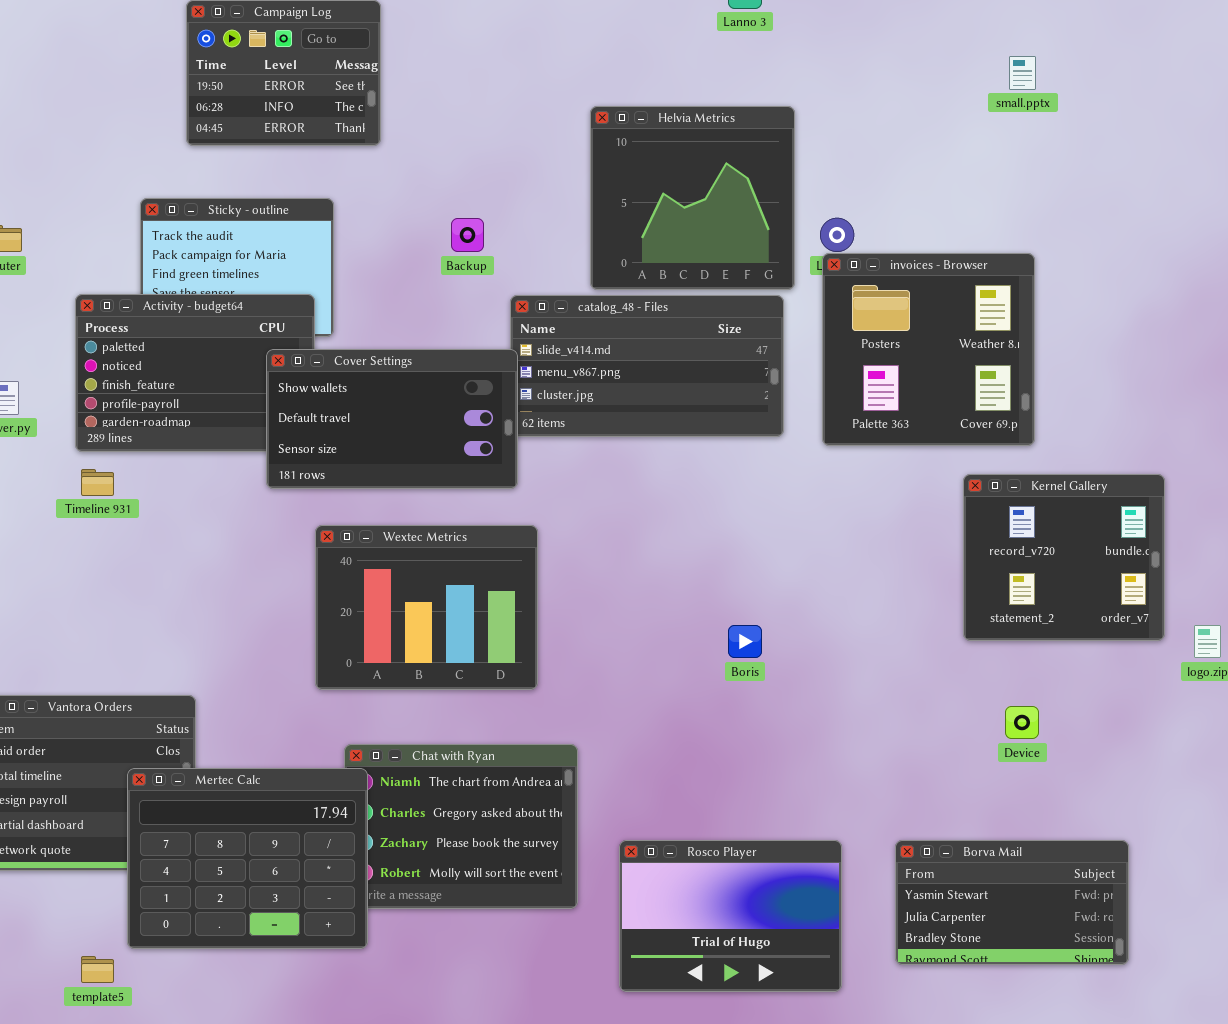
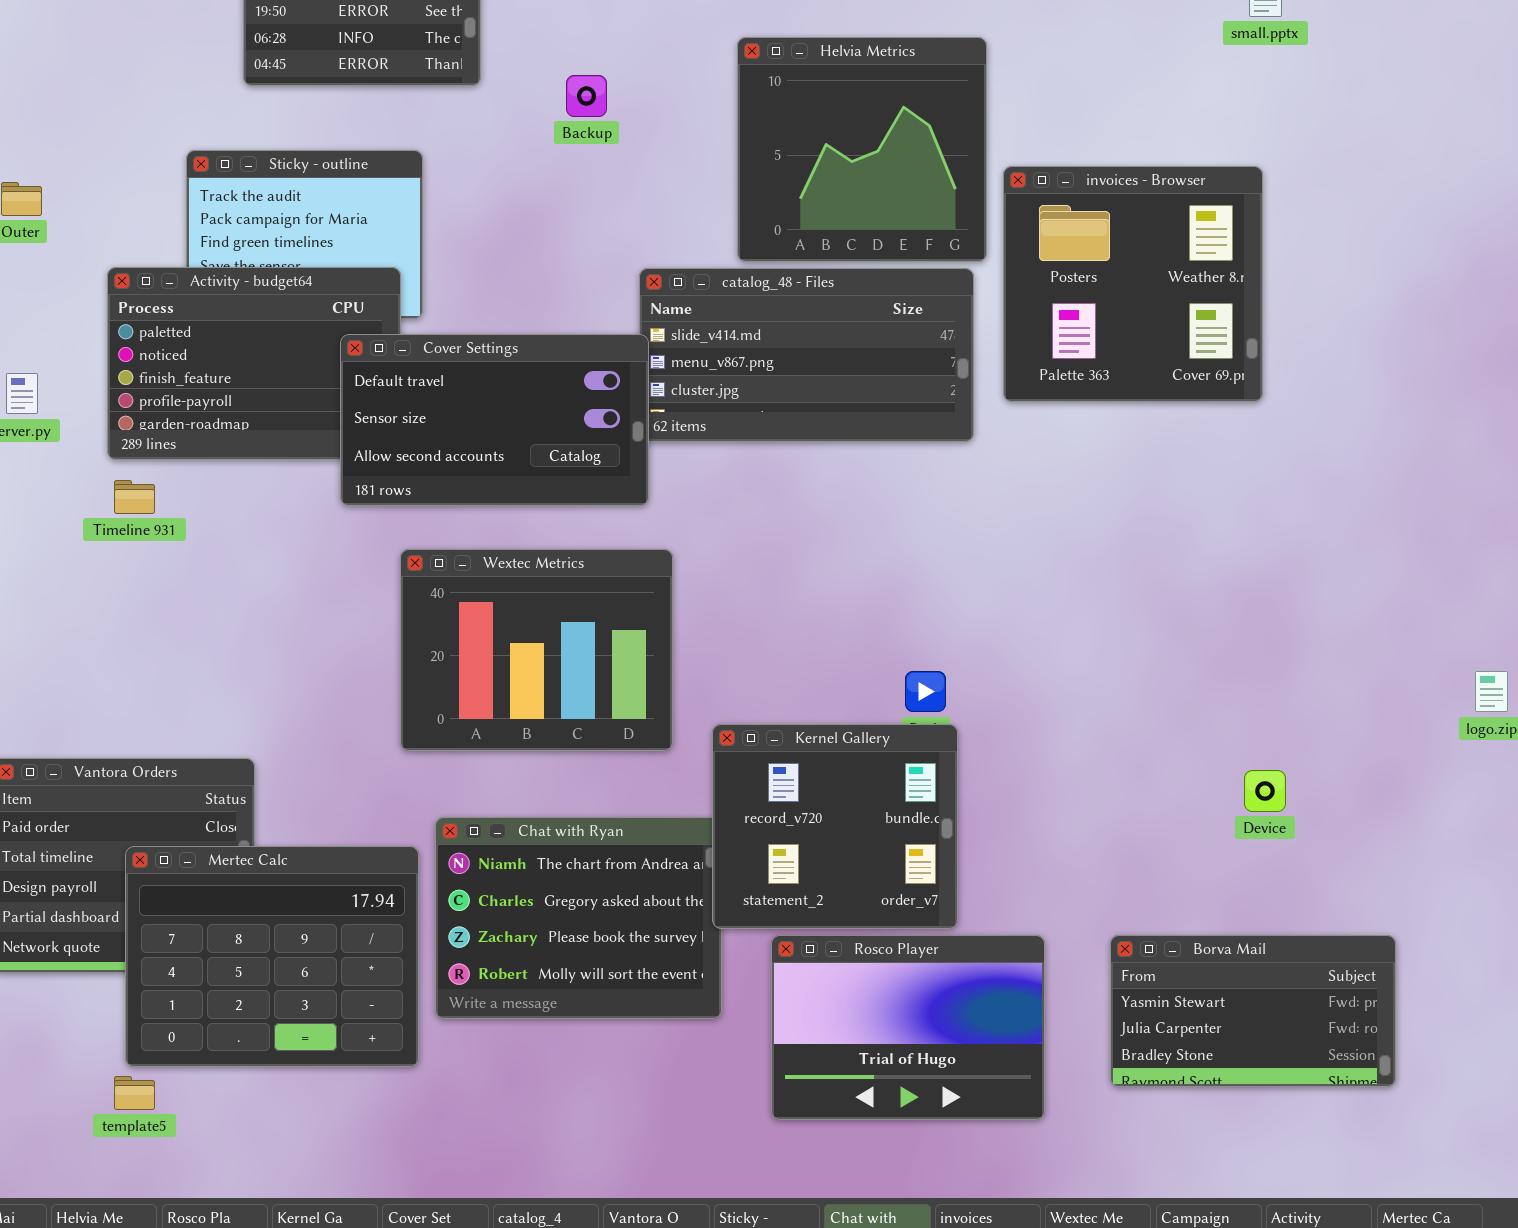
Backup: [451,218,484,252] -> [566,75,607,117], moved
invoices - Browser: [822,253,1035,446] -> [1003,166,1263,402], moved
Cover Settings: [266,349,518,489] -> [340,334,649,506], scrolled down 1 row
Kernel Gallery: [963,474,1165,641] -> [712,724,958,929], moved
Mertec Calc: [127,768,368,949] -> [125,846,419,1067], moved

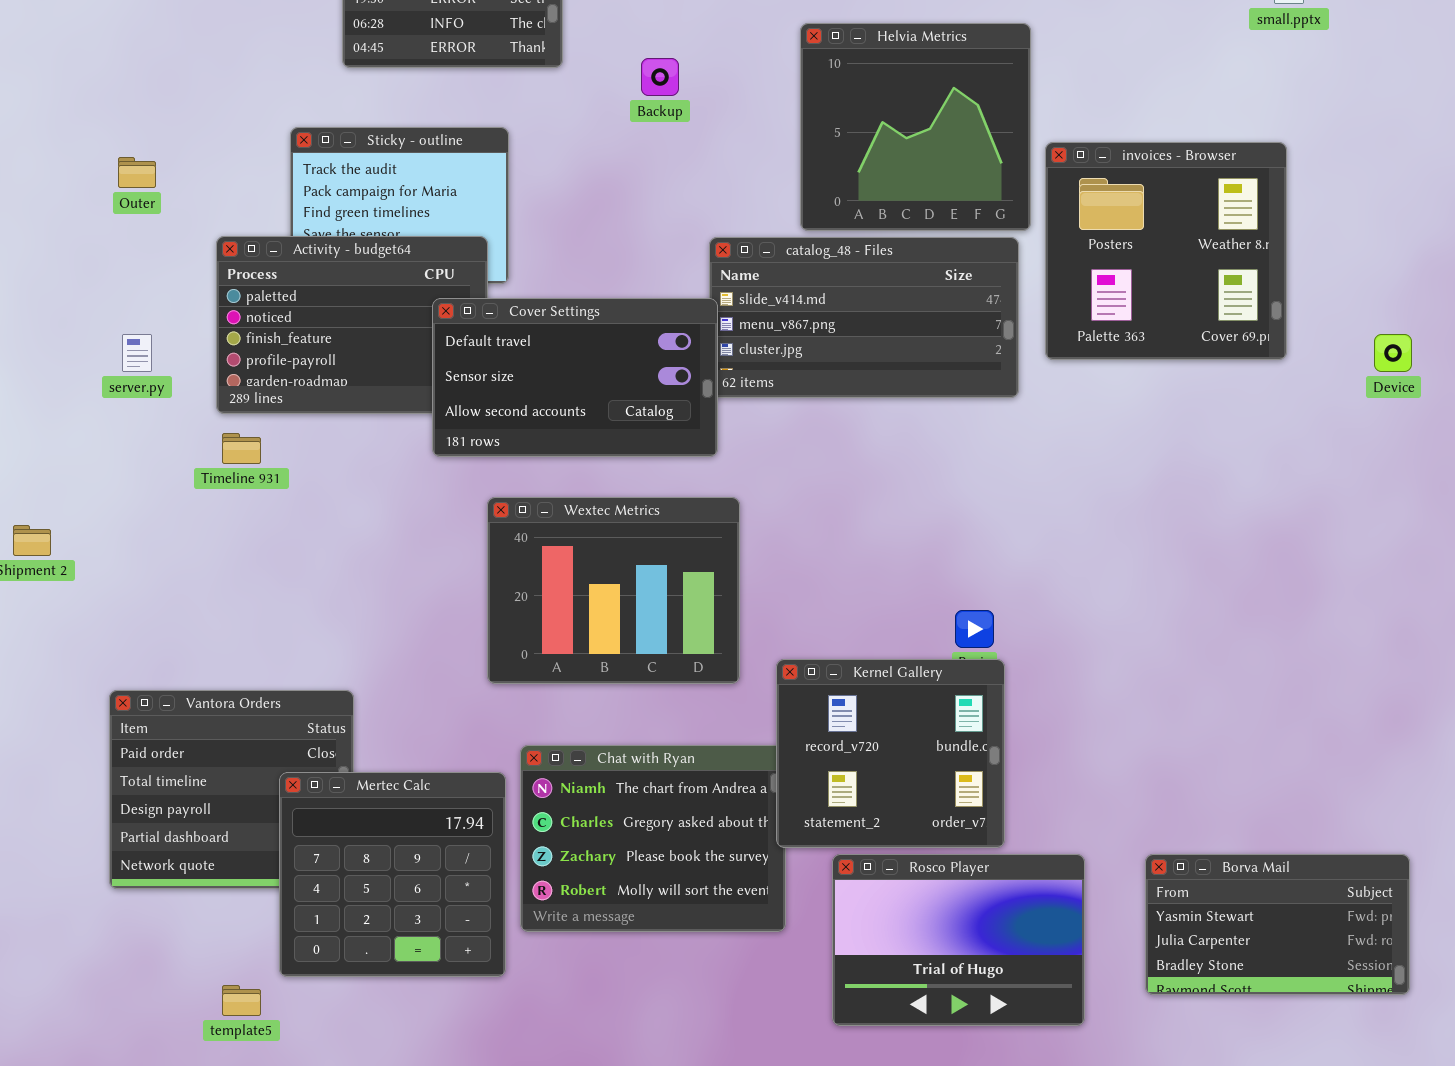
Device: [1244,770,1286,812] -> [1374,334,1412,372], moved
Mertec Calc: [125,846,419,1067] -> [279,772,506,977], resized

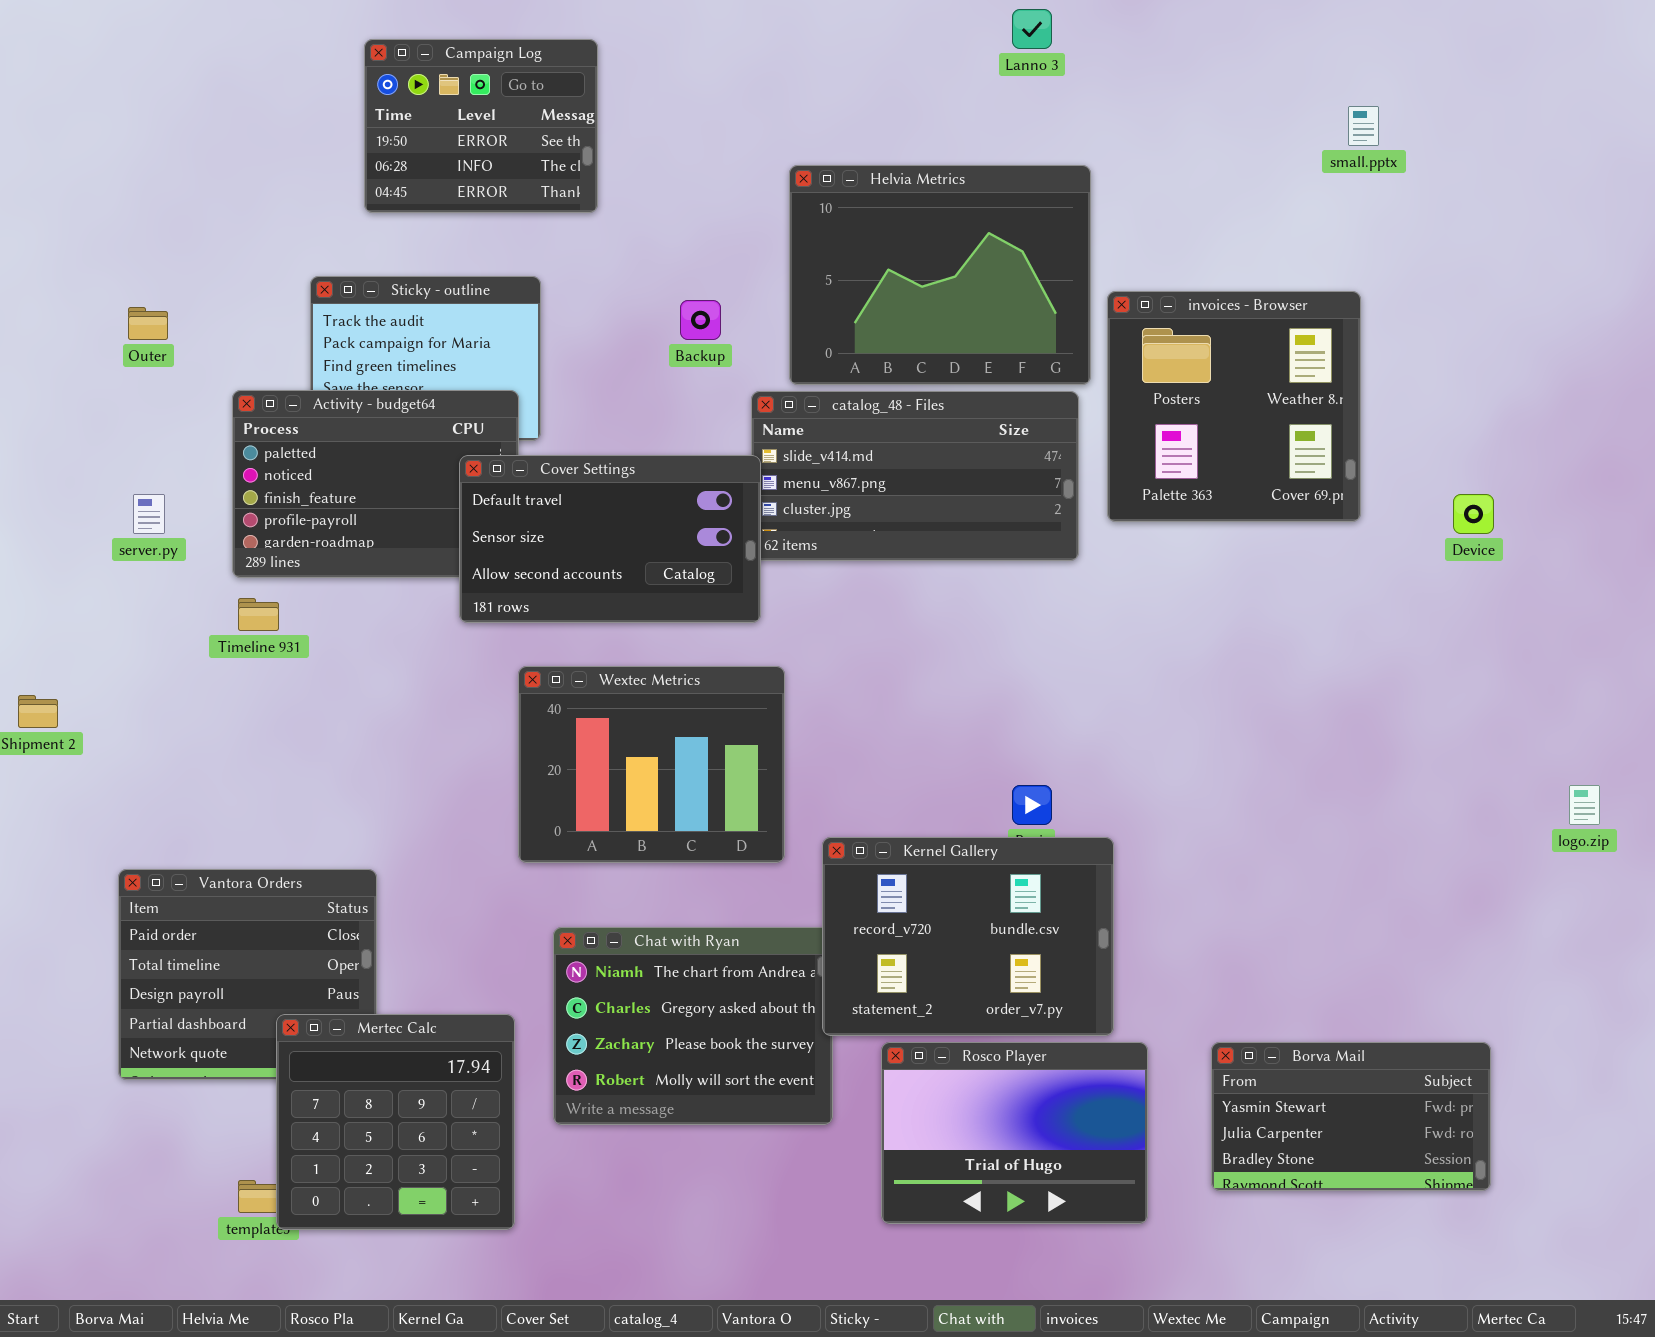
Helvia Metrics: [800,23,1031,231] -> [789,165,1091,385], resized
Backup: [641,58,679,96] -> [680,300,721,340], moved
Kernel Gallery: [776,659,1005,848] -> [822,837,1114,1036], resized
Mertec Calc: [279,772,506,977] -> [276,1014,515,1230], moved

